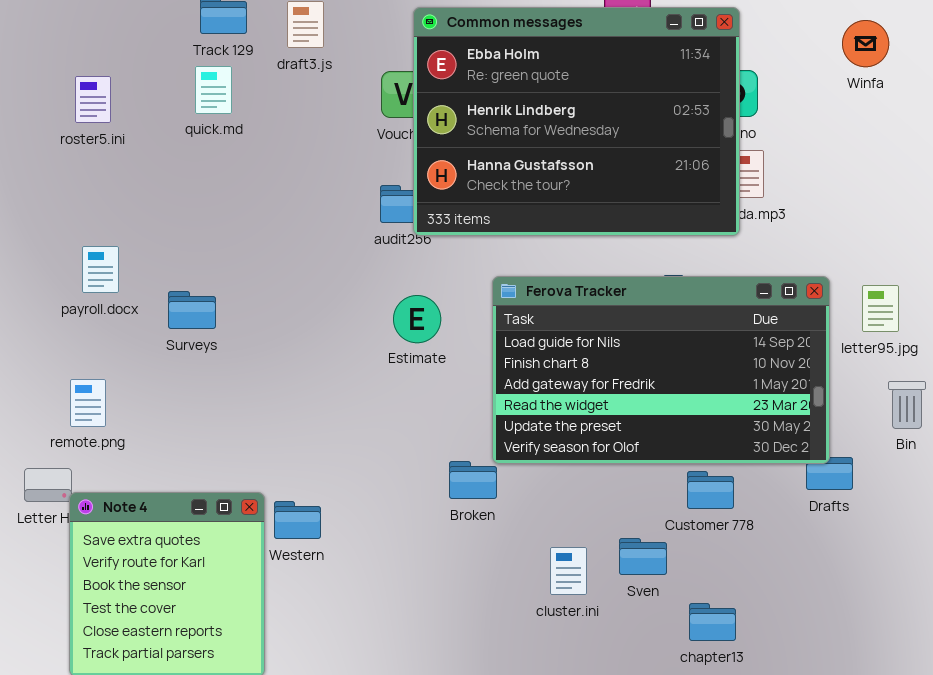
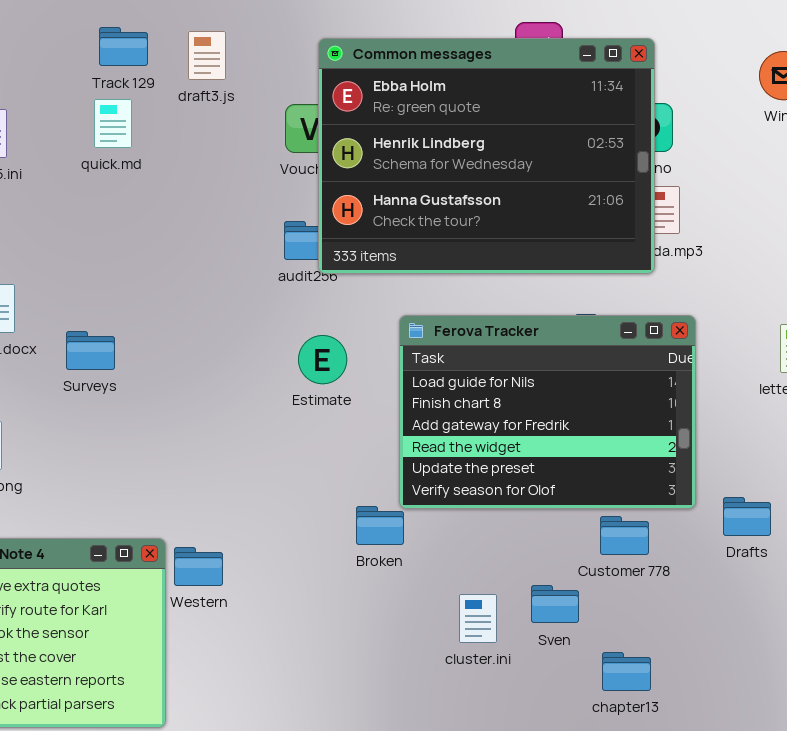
Ferova Tracker: [492,276,830,464] -> [399,315,696,509], resized

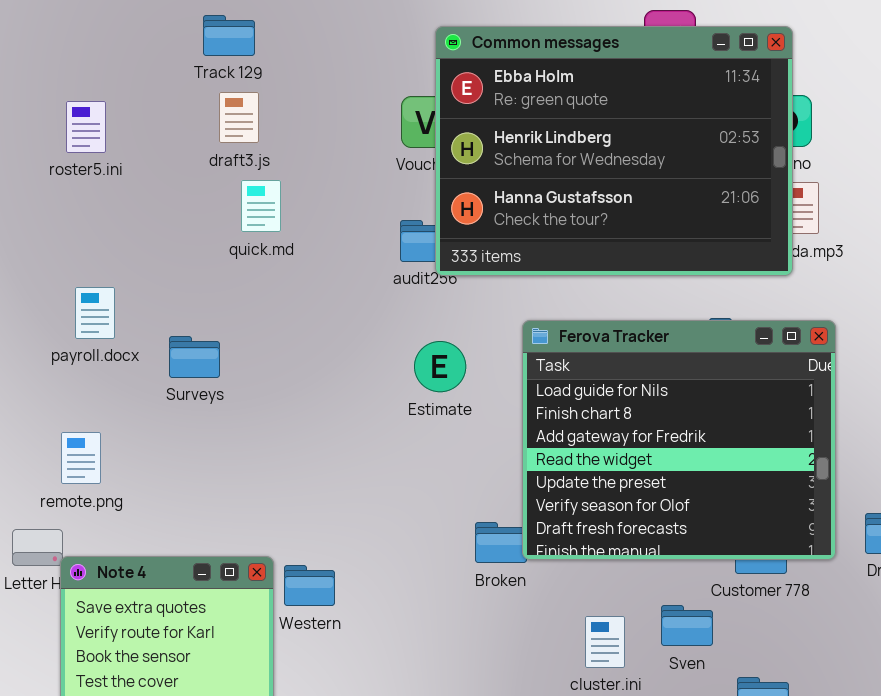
draft3.js: [188,31,226,80] -> [219,92,259,143], moved
quick.md: [94,99,132,148] -> [241,180,281,232], moved
Ferova Tracker: [399,315,696,509] -> [522,320,836,560], resized

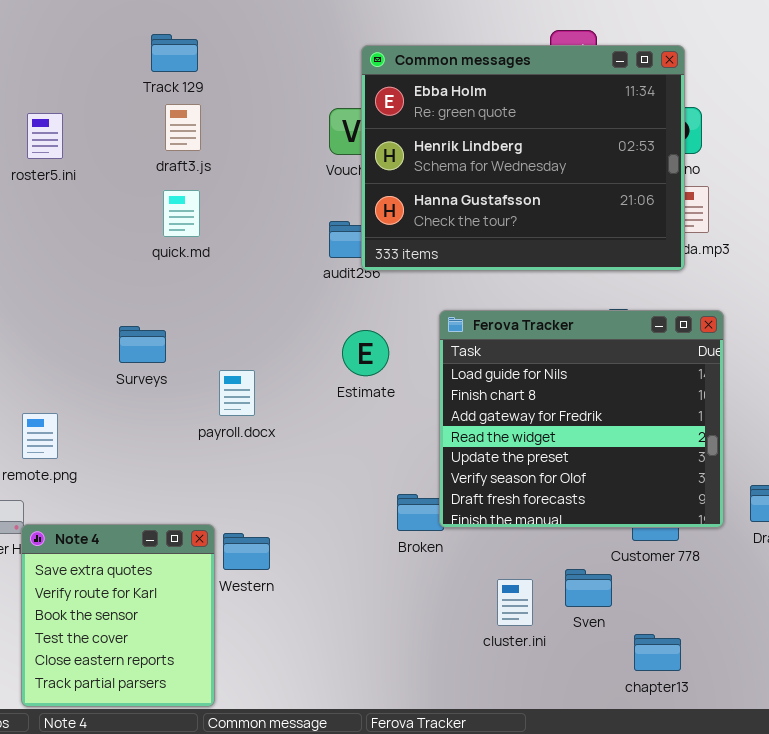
quick.md: [241,180,281,232] -> [163,190,200,237], moved
payroll.docx: [75,287,115,339] -> [219,370,255,416], moved

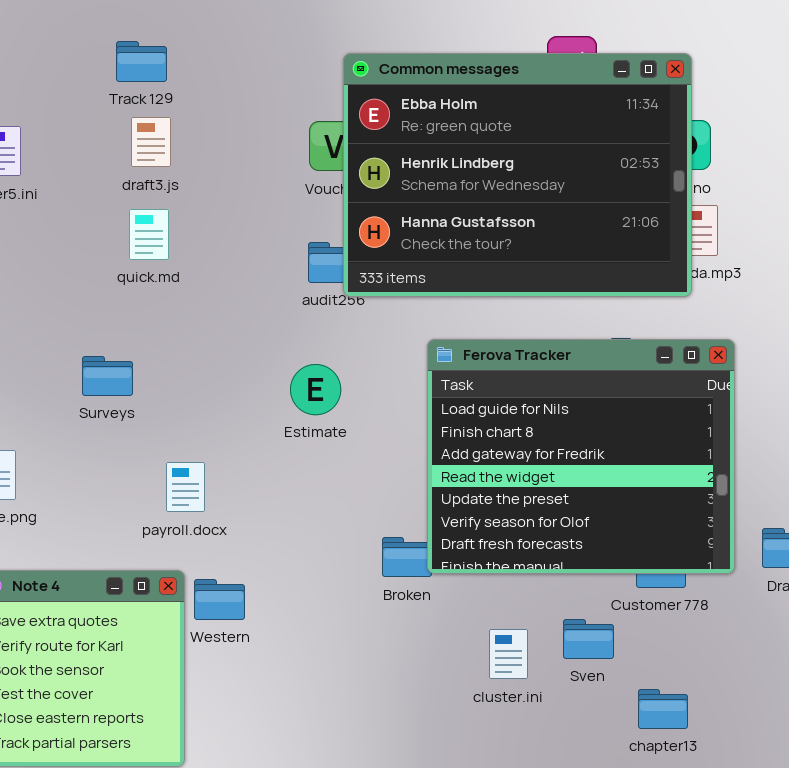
Estimate: [342,330,389,376] -> [290,364,341,415], moved
payroll.docx: [219,370,255,416] -> [166,462,205,512], moved

